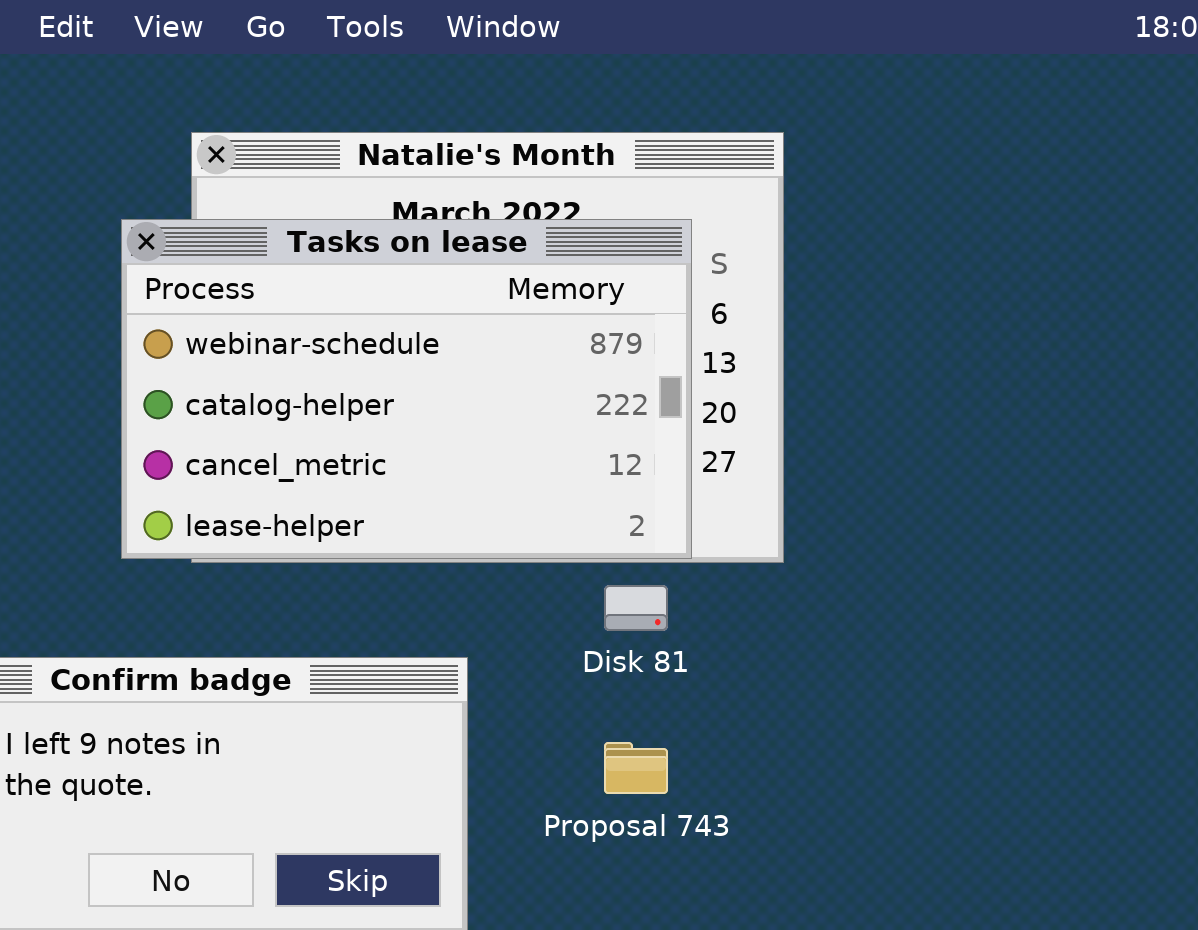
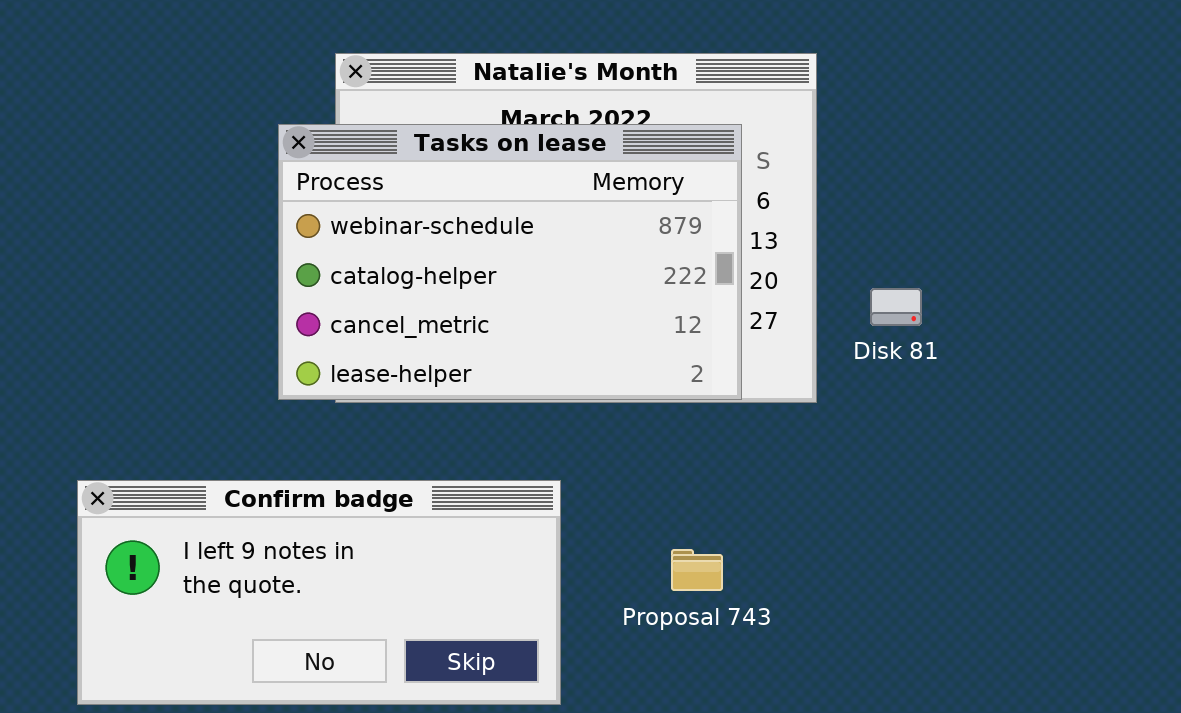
Disk 81: [604,585,668,631] -> [870,288,922,326], moved

